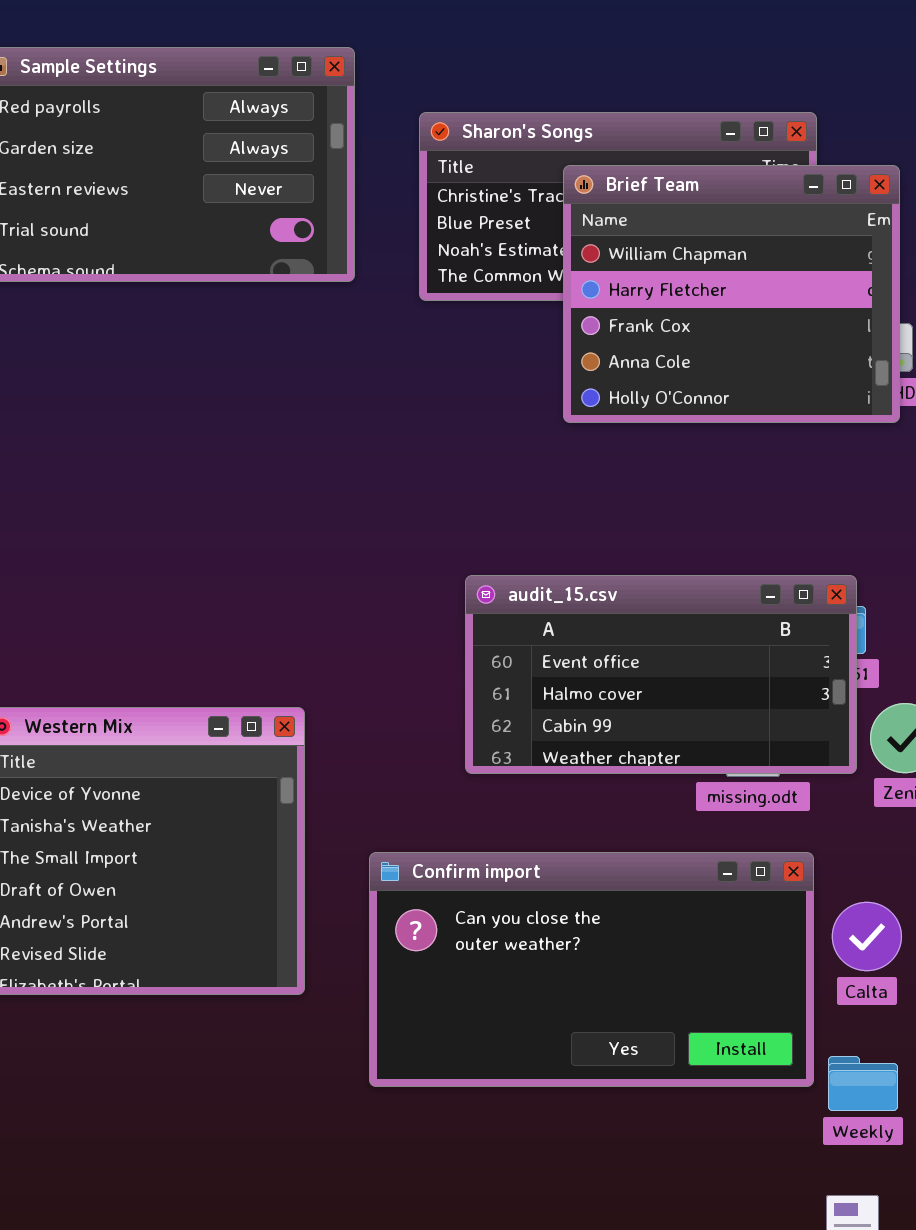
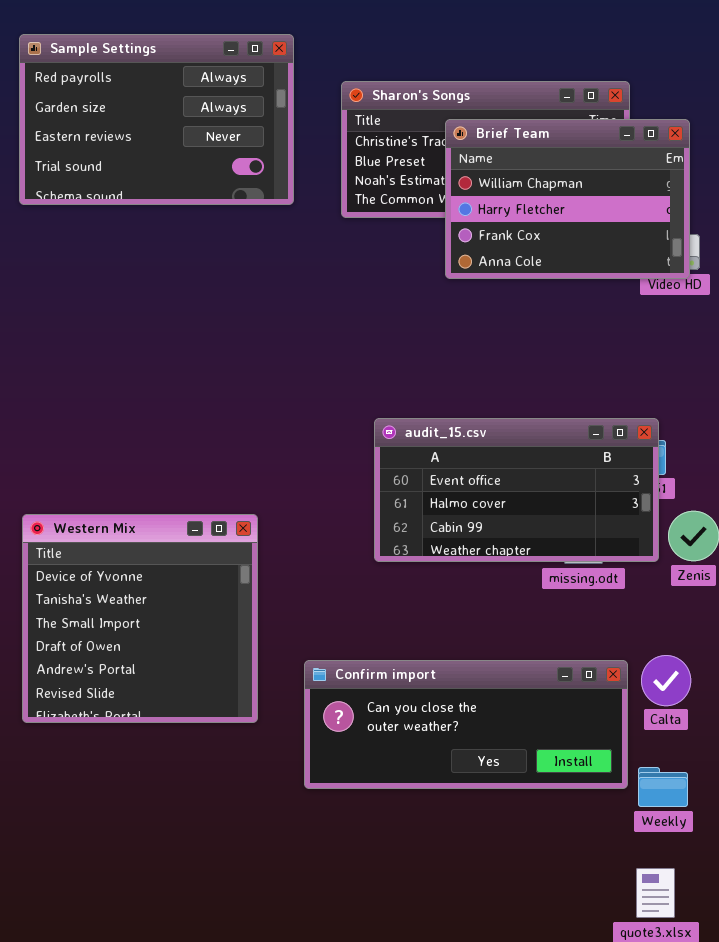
Brief Team: [563,165,900,423] -> [445,119,690,279], resized
Confirm import: [369,852,814,1087] -> [304,660,628,789], resized

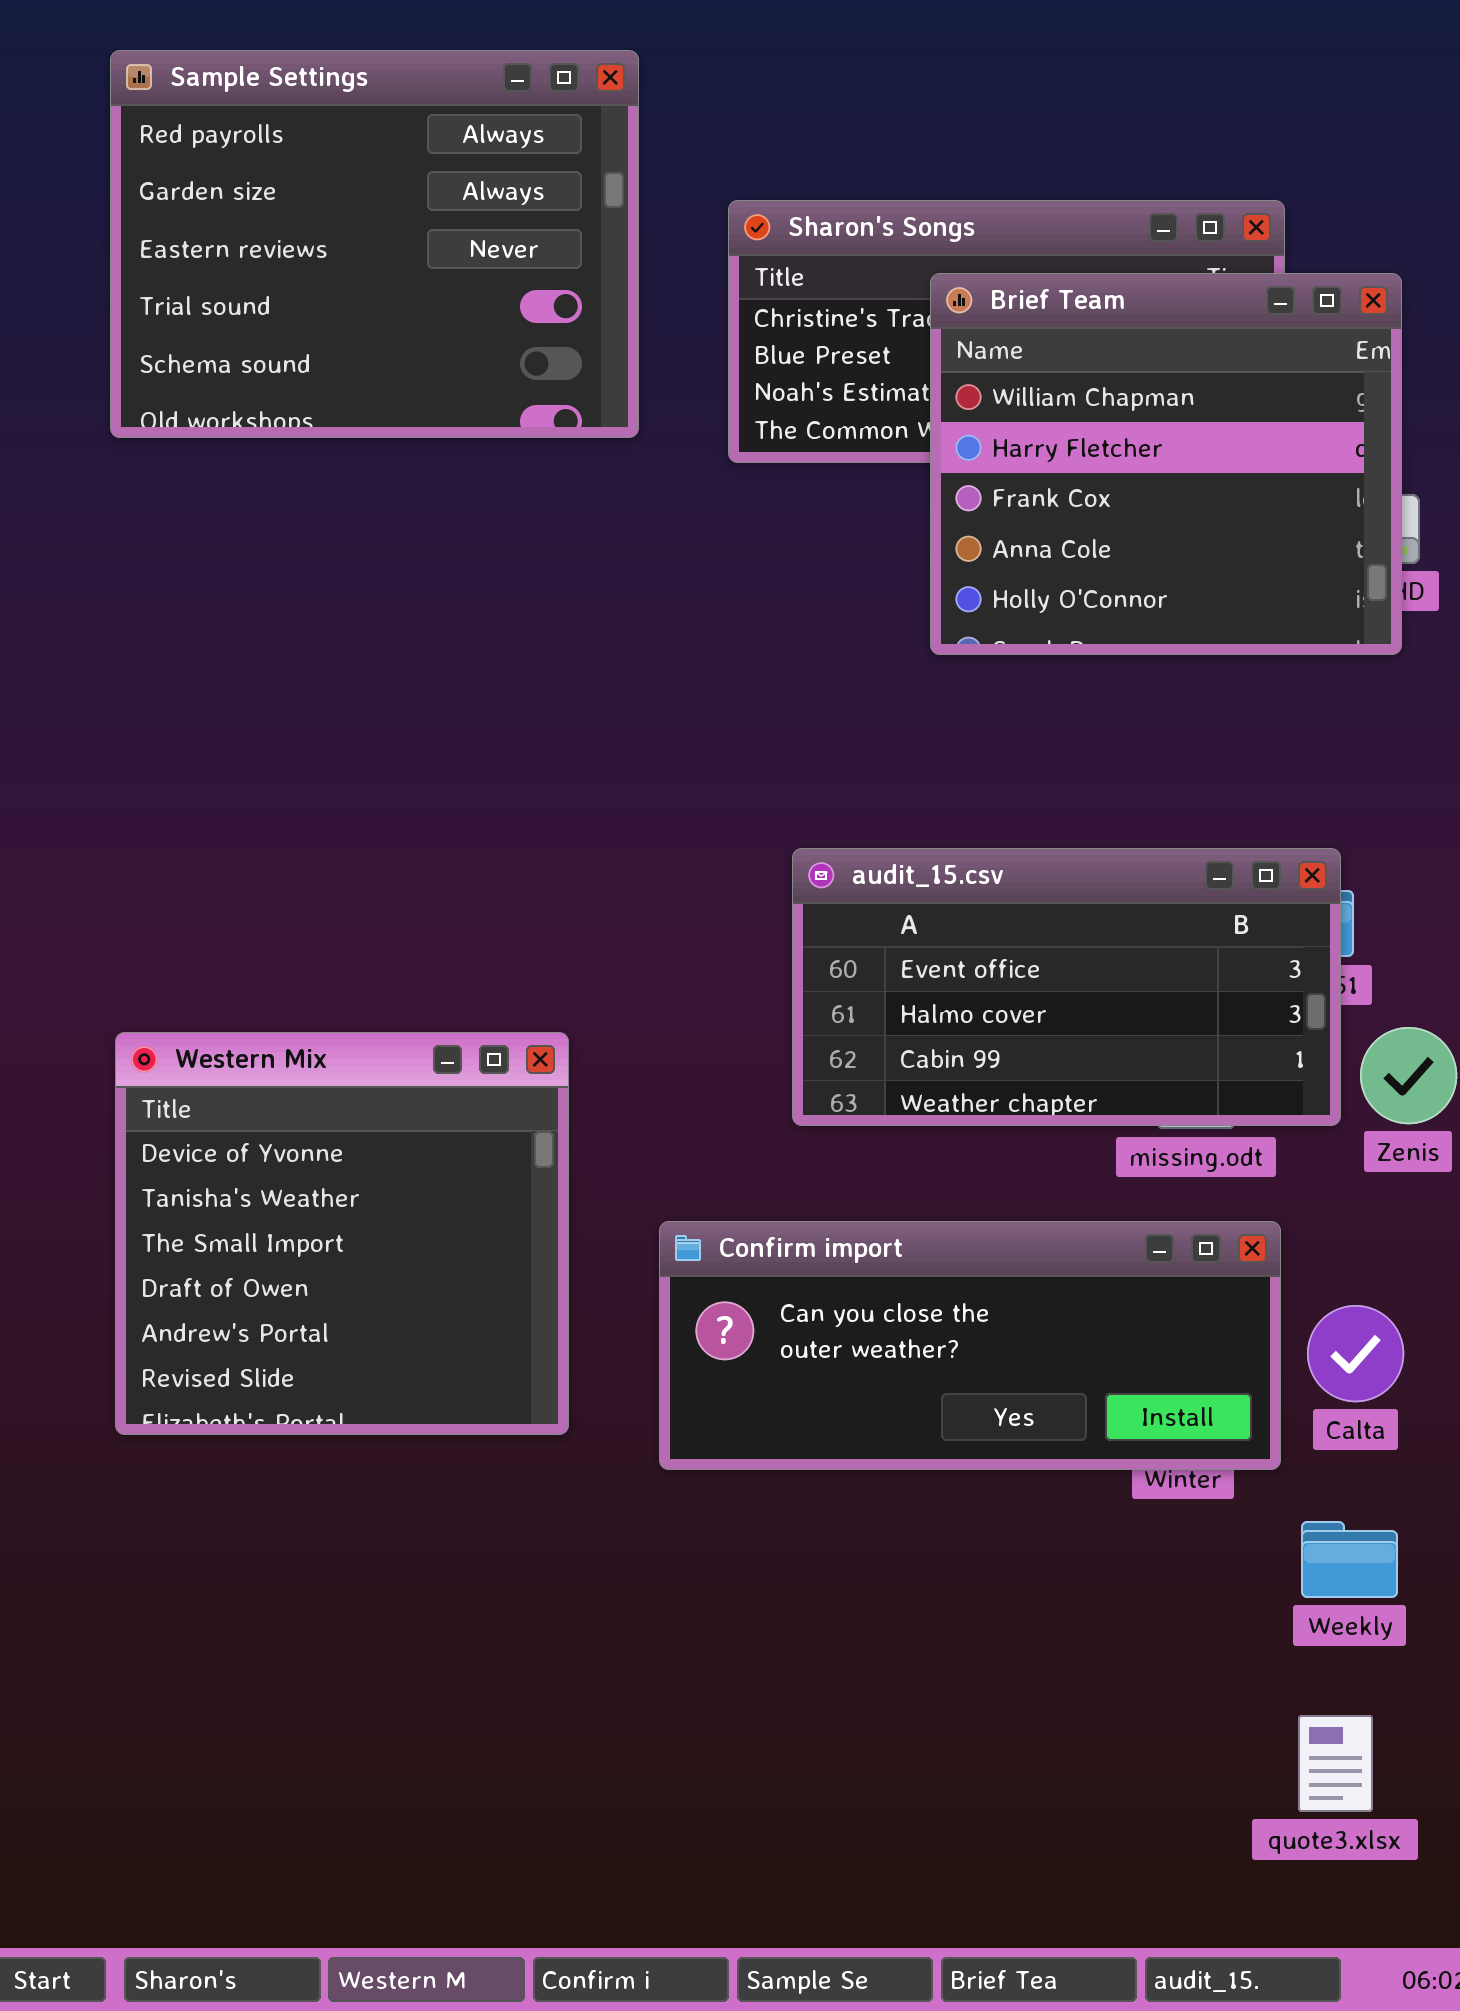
Sample Settings: [19,34,294,205] -> [110,50,639,438], resized
Brief Team: [445,119,690,279] -> [930,273,1402,655], resized
Confirm import: [304,660,628,789] -> [659,1221,1281,1470], moved

